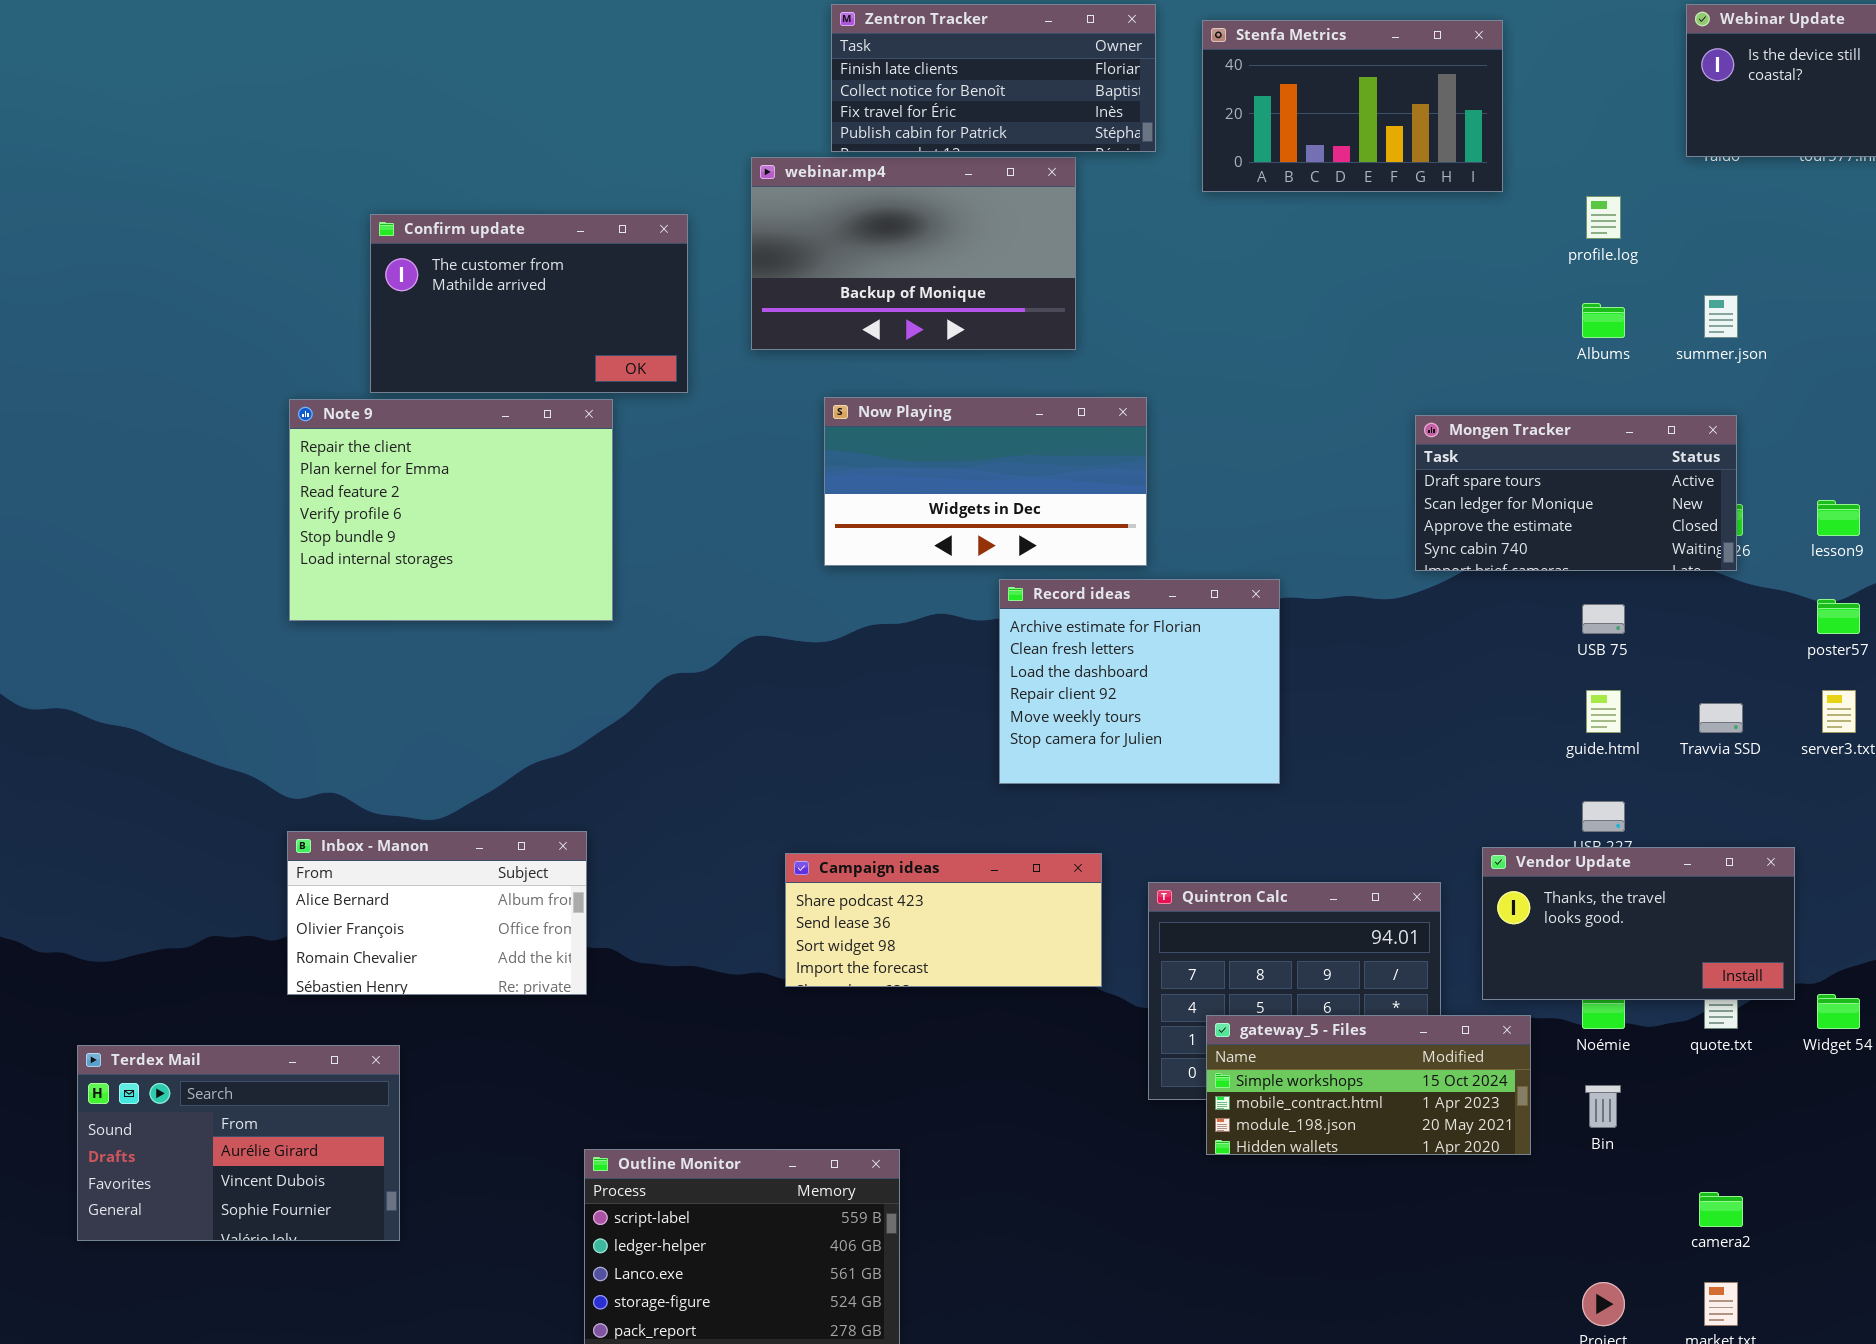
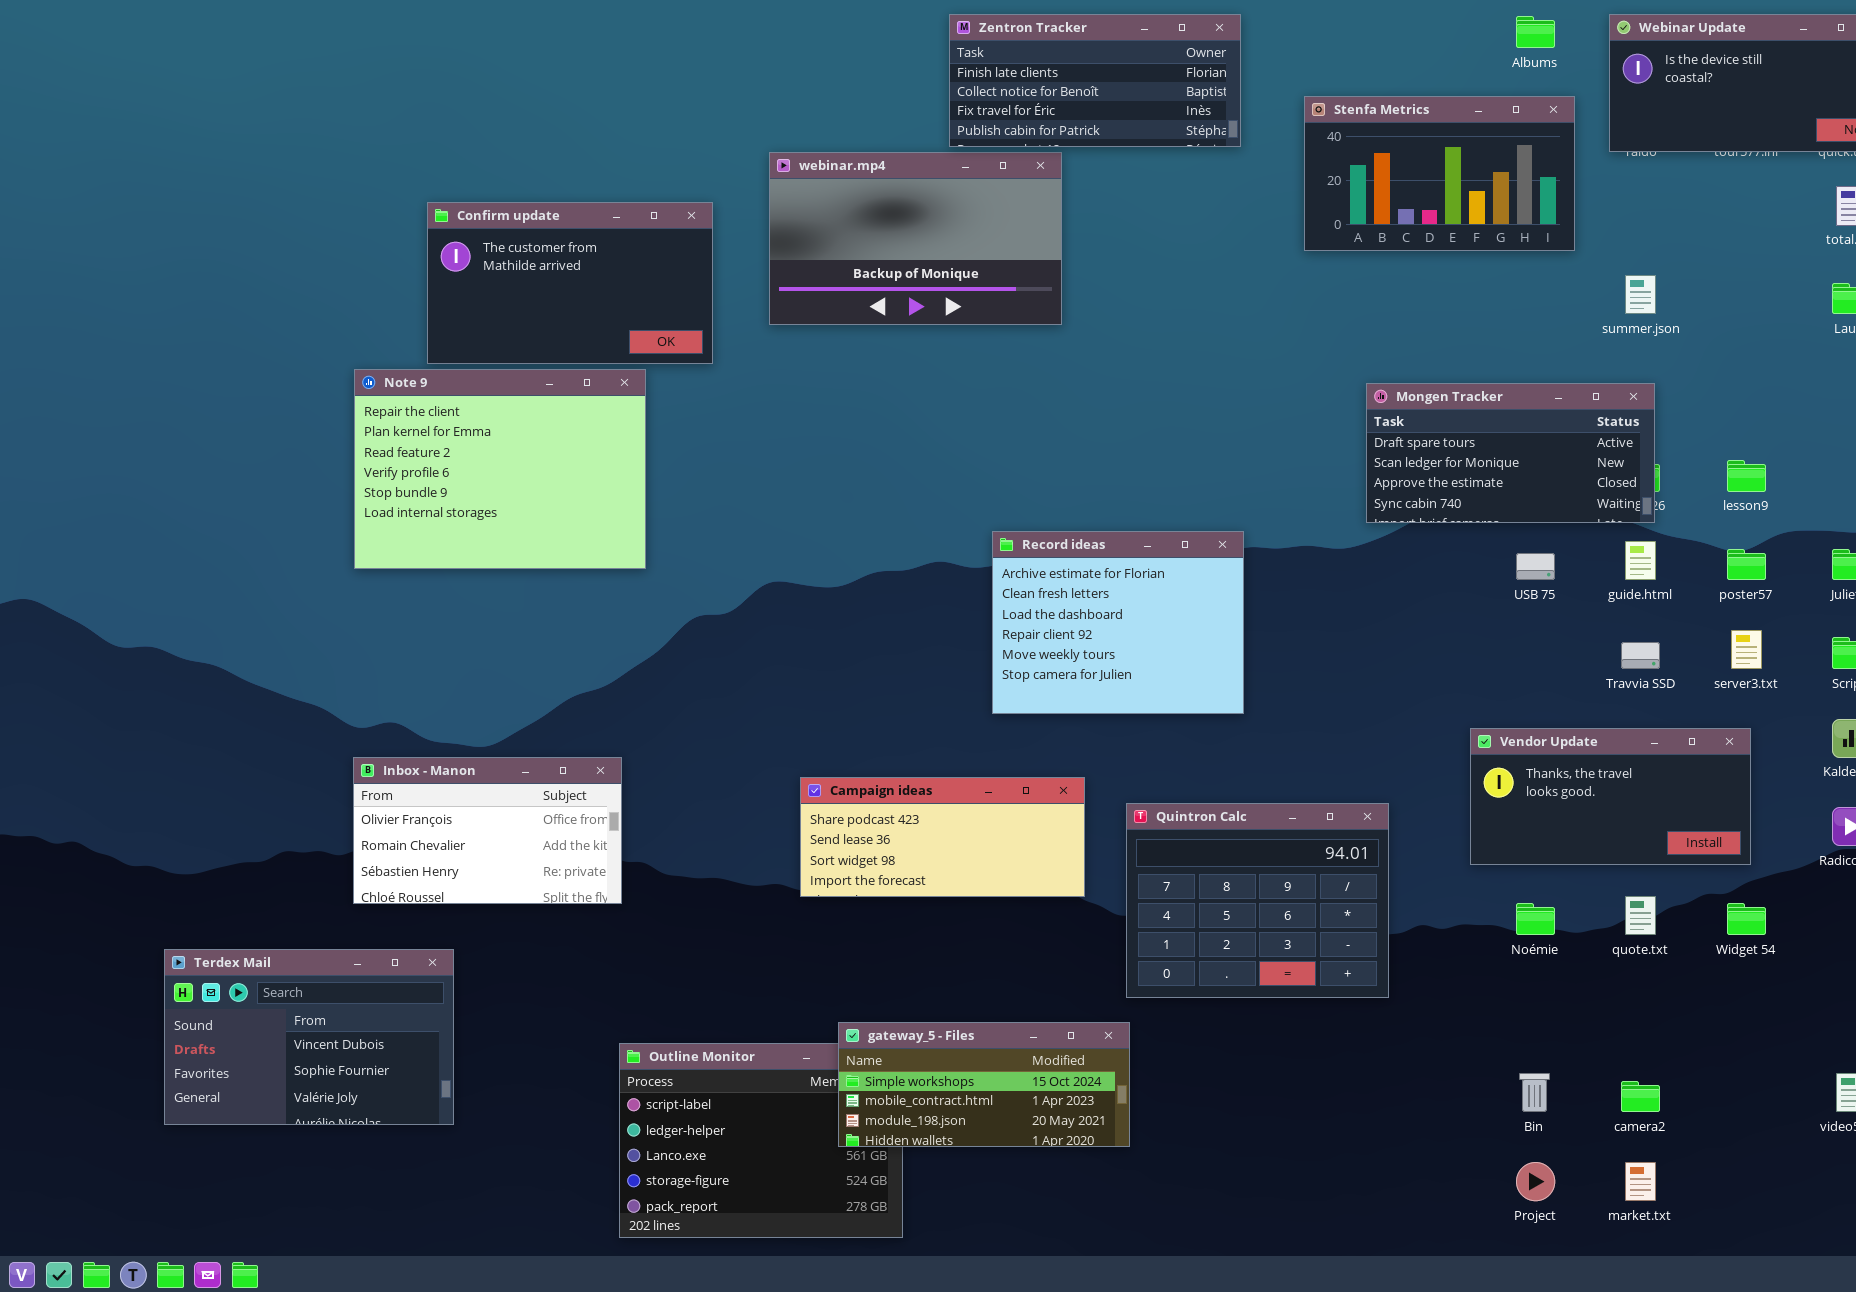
Zentron Tracker: [831,4,1156,152] -> [949,14,1241,147], moved
Stenfa Metrics: [1202,20,1503,192] -> [1304,96,1575,251], moved
Albums: [1582,303,1625,338] -> [1516,16,1555,48], moved
Now Playing: [824,397,1147,566] -> none, closed
guide.html: [1586,690,1621,733] -> [1625,541,1656,580], moved
Inbox - Manon: [287,831,587,995] -> [353,757,622,904], scrolled down 1 row
Vendor Update: [1482,847,1795,1000] -> [1470,728,1751,865], moved
gateway_5 - Files: [1206,1015,1531,1155] -> [838,1022,1130,1147], moved
Terdex Mail: [77,1045,400,1241] -> [164,949,454,1125], scrolled down 1 row
Bin: [1585,1085,1621,1128] -> [1519,1073,1550,1112], moved

